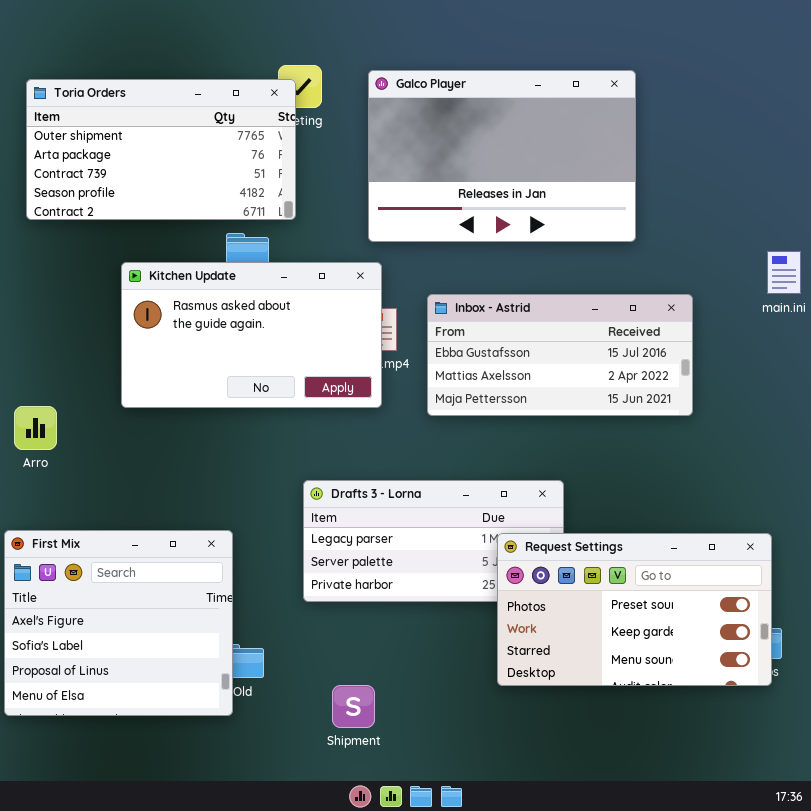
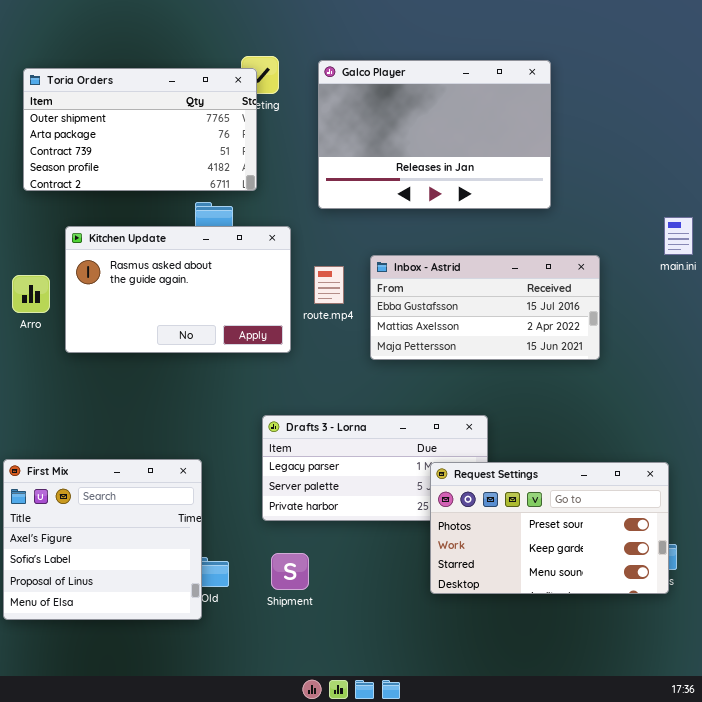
Kitchen Update: [121,262,382,408] -> [65,226,291,353], moved
Arro: [14,406,57,450] -> [12,275,50,313], moved
Shipment: [332,685,375,728] -> [271,553,309,590], moved

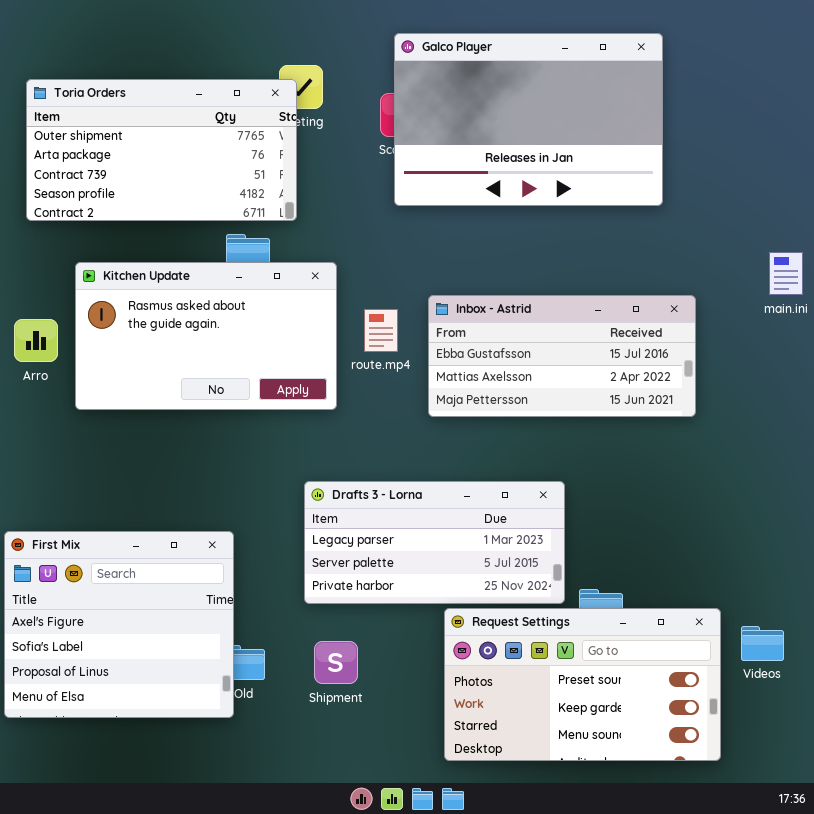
Galco Player: [318,60,551,209] -> [394,33,663,206], moved
Request Settings: [430,462,669,594] -> [444,608,721,761], moved

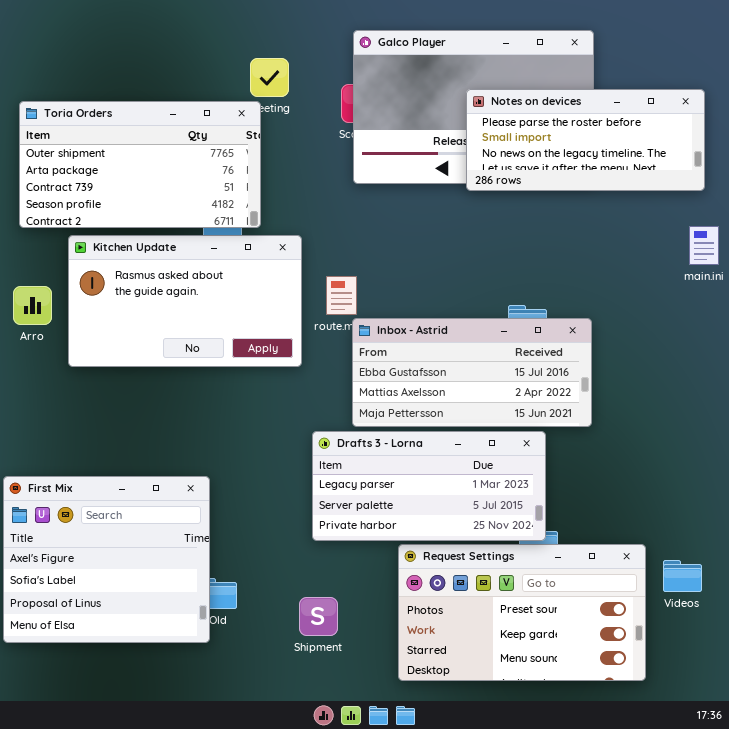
Toria Orders: [26,79,297,221] -> [19,101,261,228], moved
Notes on devices: none -> [466,89,705,191], opened
Inbox - Astrid: [428,295,696,417] -> [352,318,592,427], moved
Drafts 3 - Lorna: [304,481,565,604] -> [312,431,546,541], moved
Shipment: [314,641,358,684] -> [299,597,338,636], moved

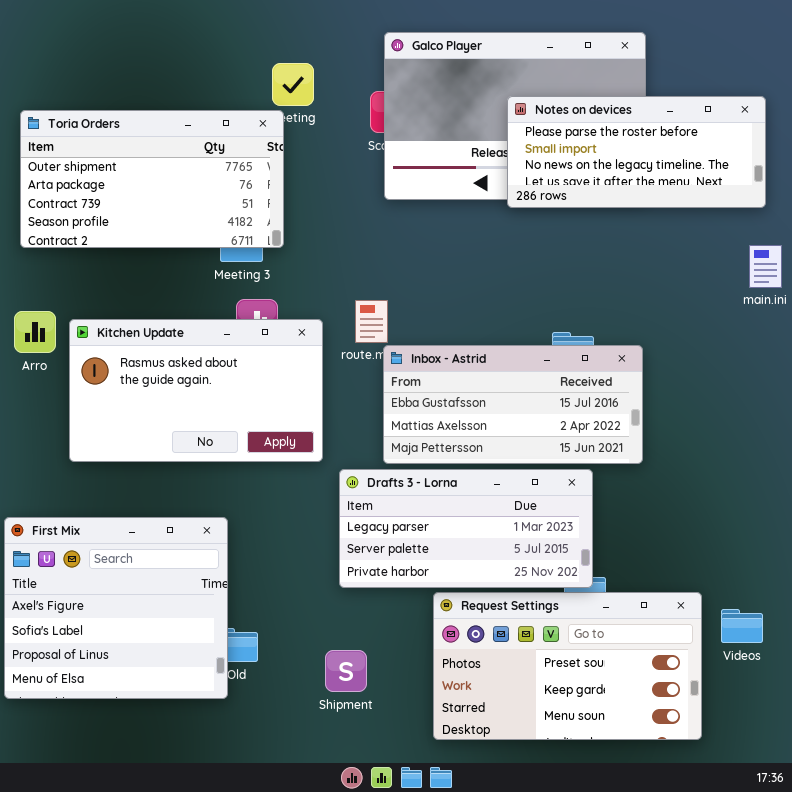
Kitchen Update: [68,235,302,367] -> [69,319,323,462], moved

